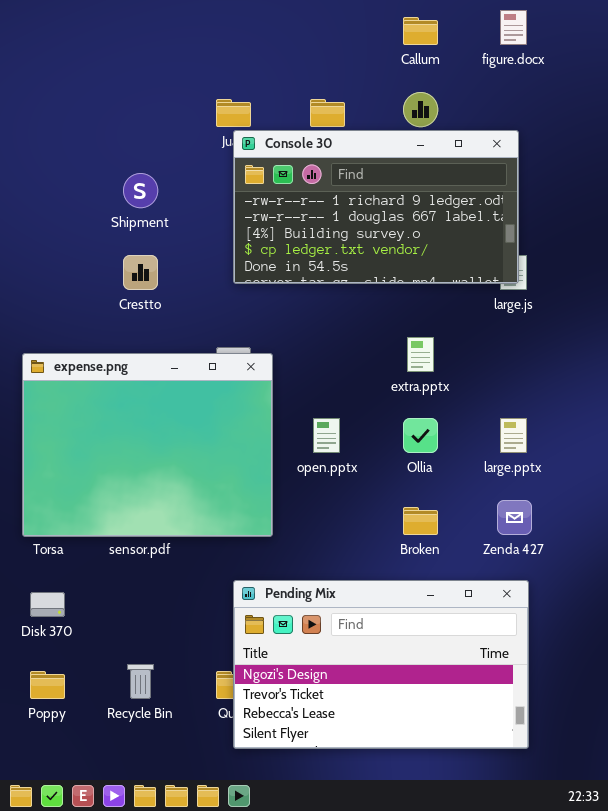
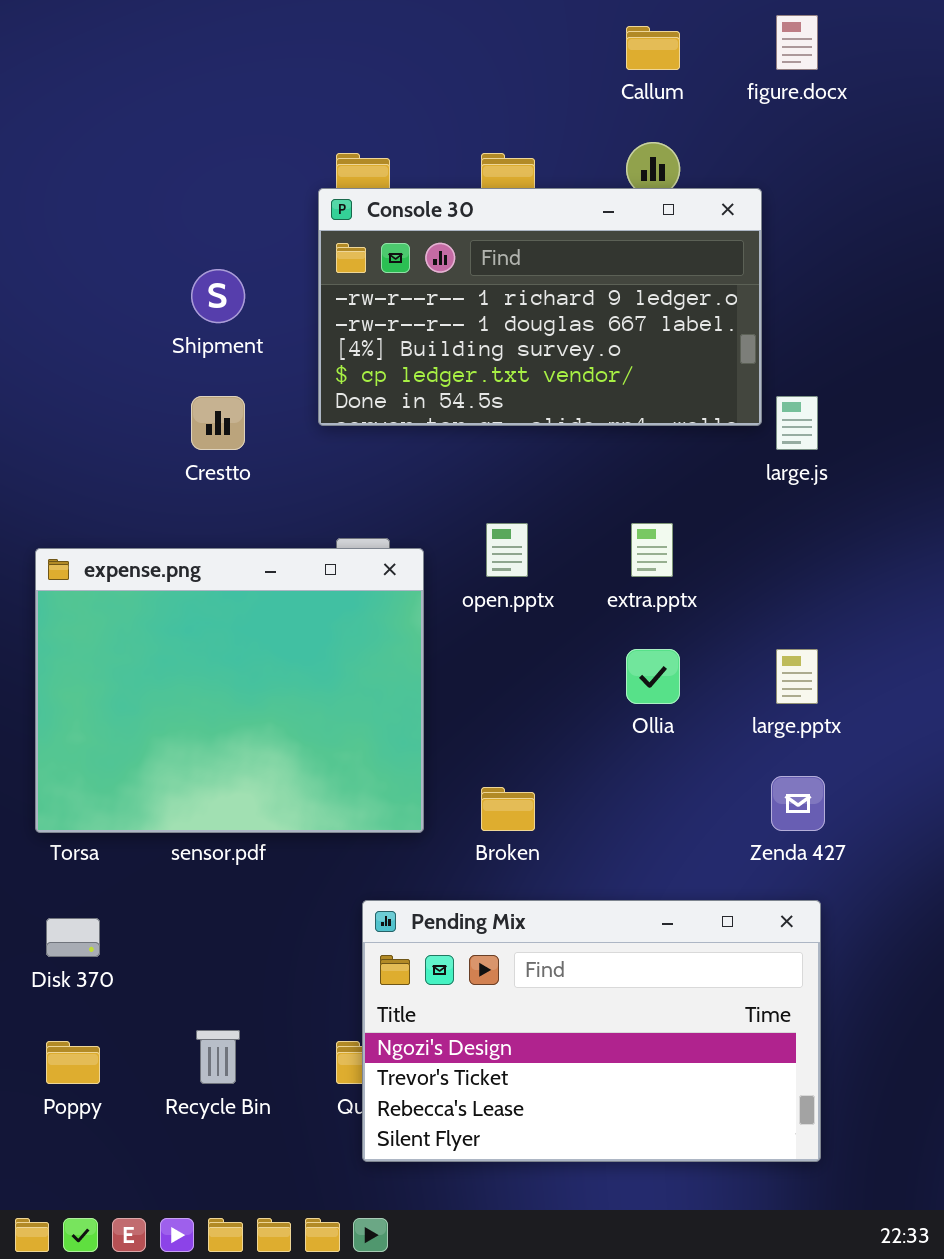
Console 30: [233,130,519,284] -> [318,188,762,426], moved
open.pptx: [313,418,340,453] -> [486,523,528,577], moved
Broken: [403,507,438,535] -> [481,787,535,831], moved

